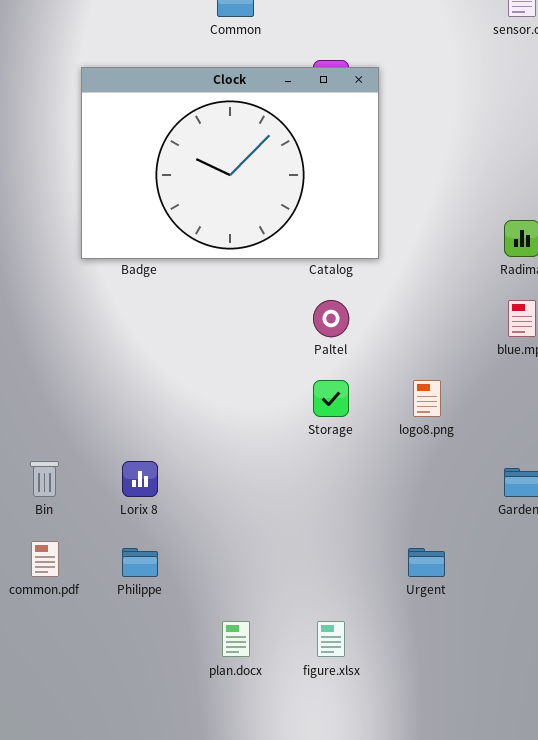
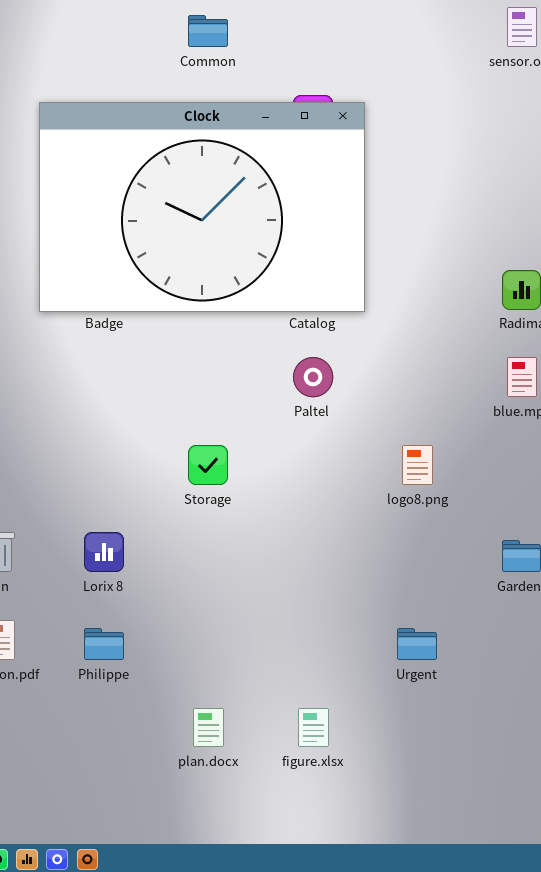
Storage: [313,380,349,417] -> [188,445,228,485], moved

